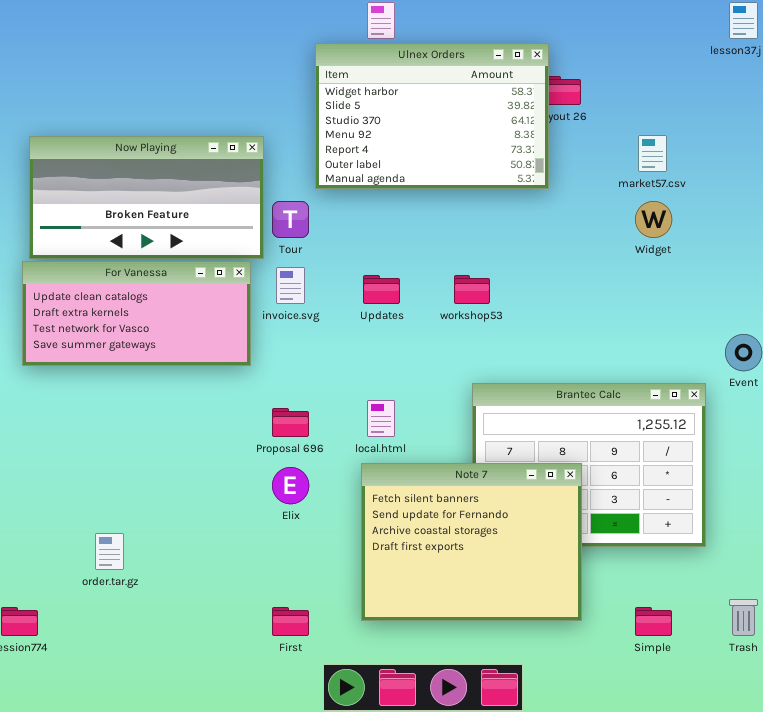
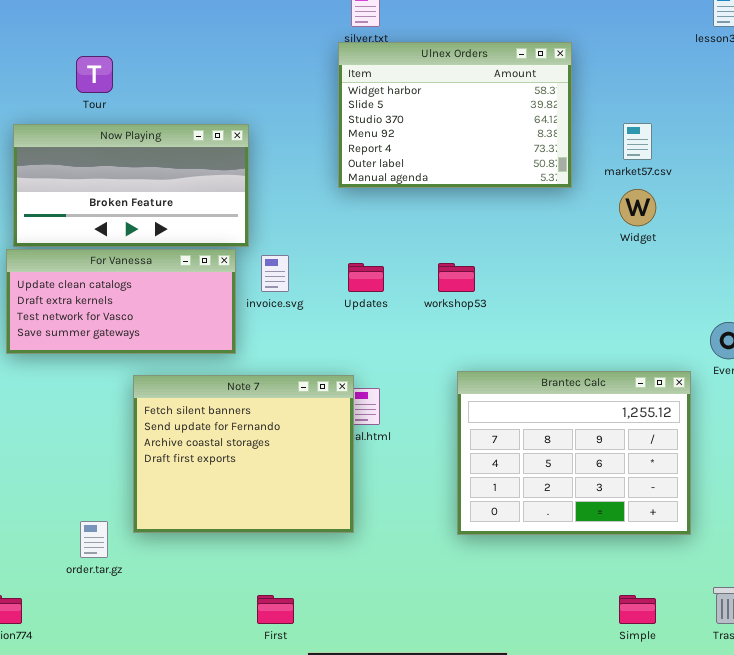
Ulnex Orders: [315,43,549,189] -> [338,42,572,188], moved
Tour: [272,201,309,238] -> [76,56,113,93], moved
Note 7: [361,463,582,621] -> [133,375,354,533], moved

